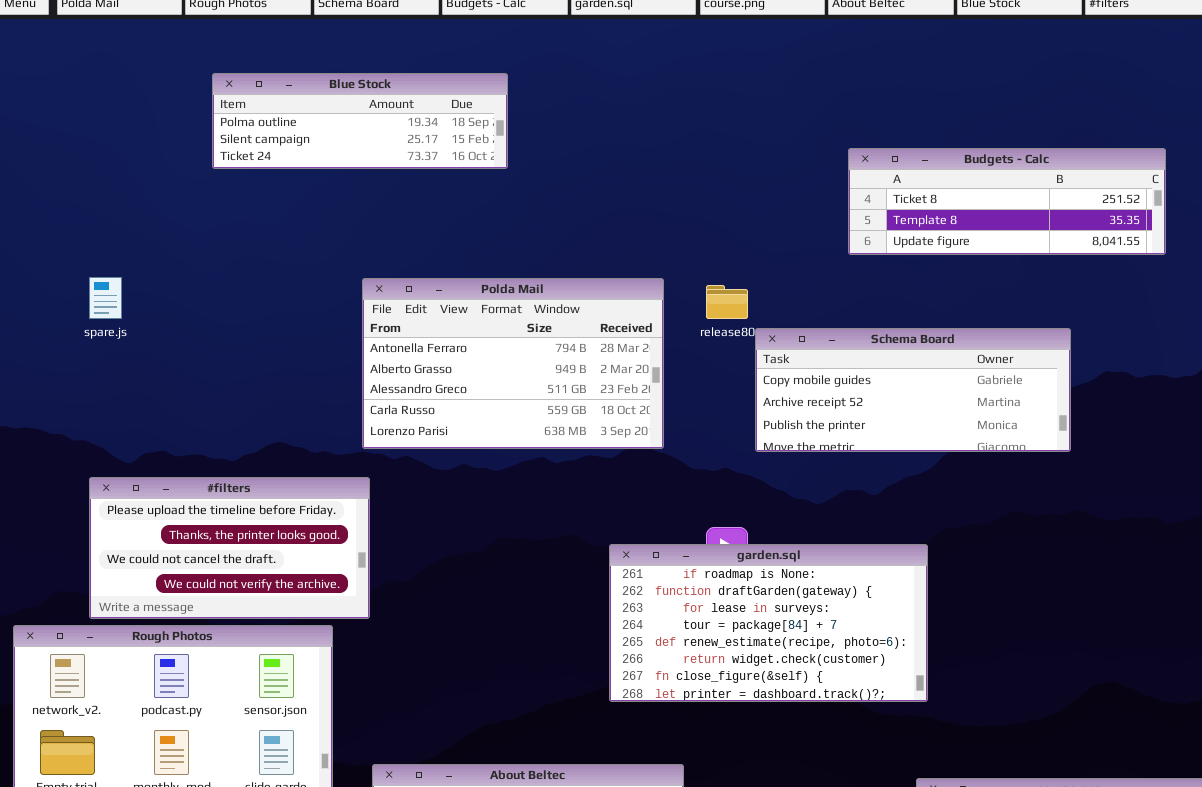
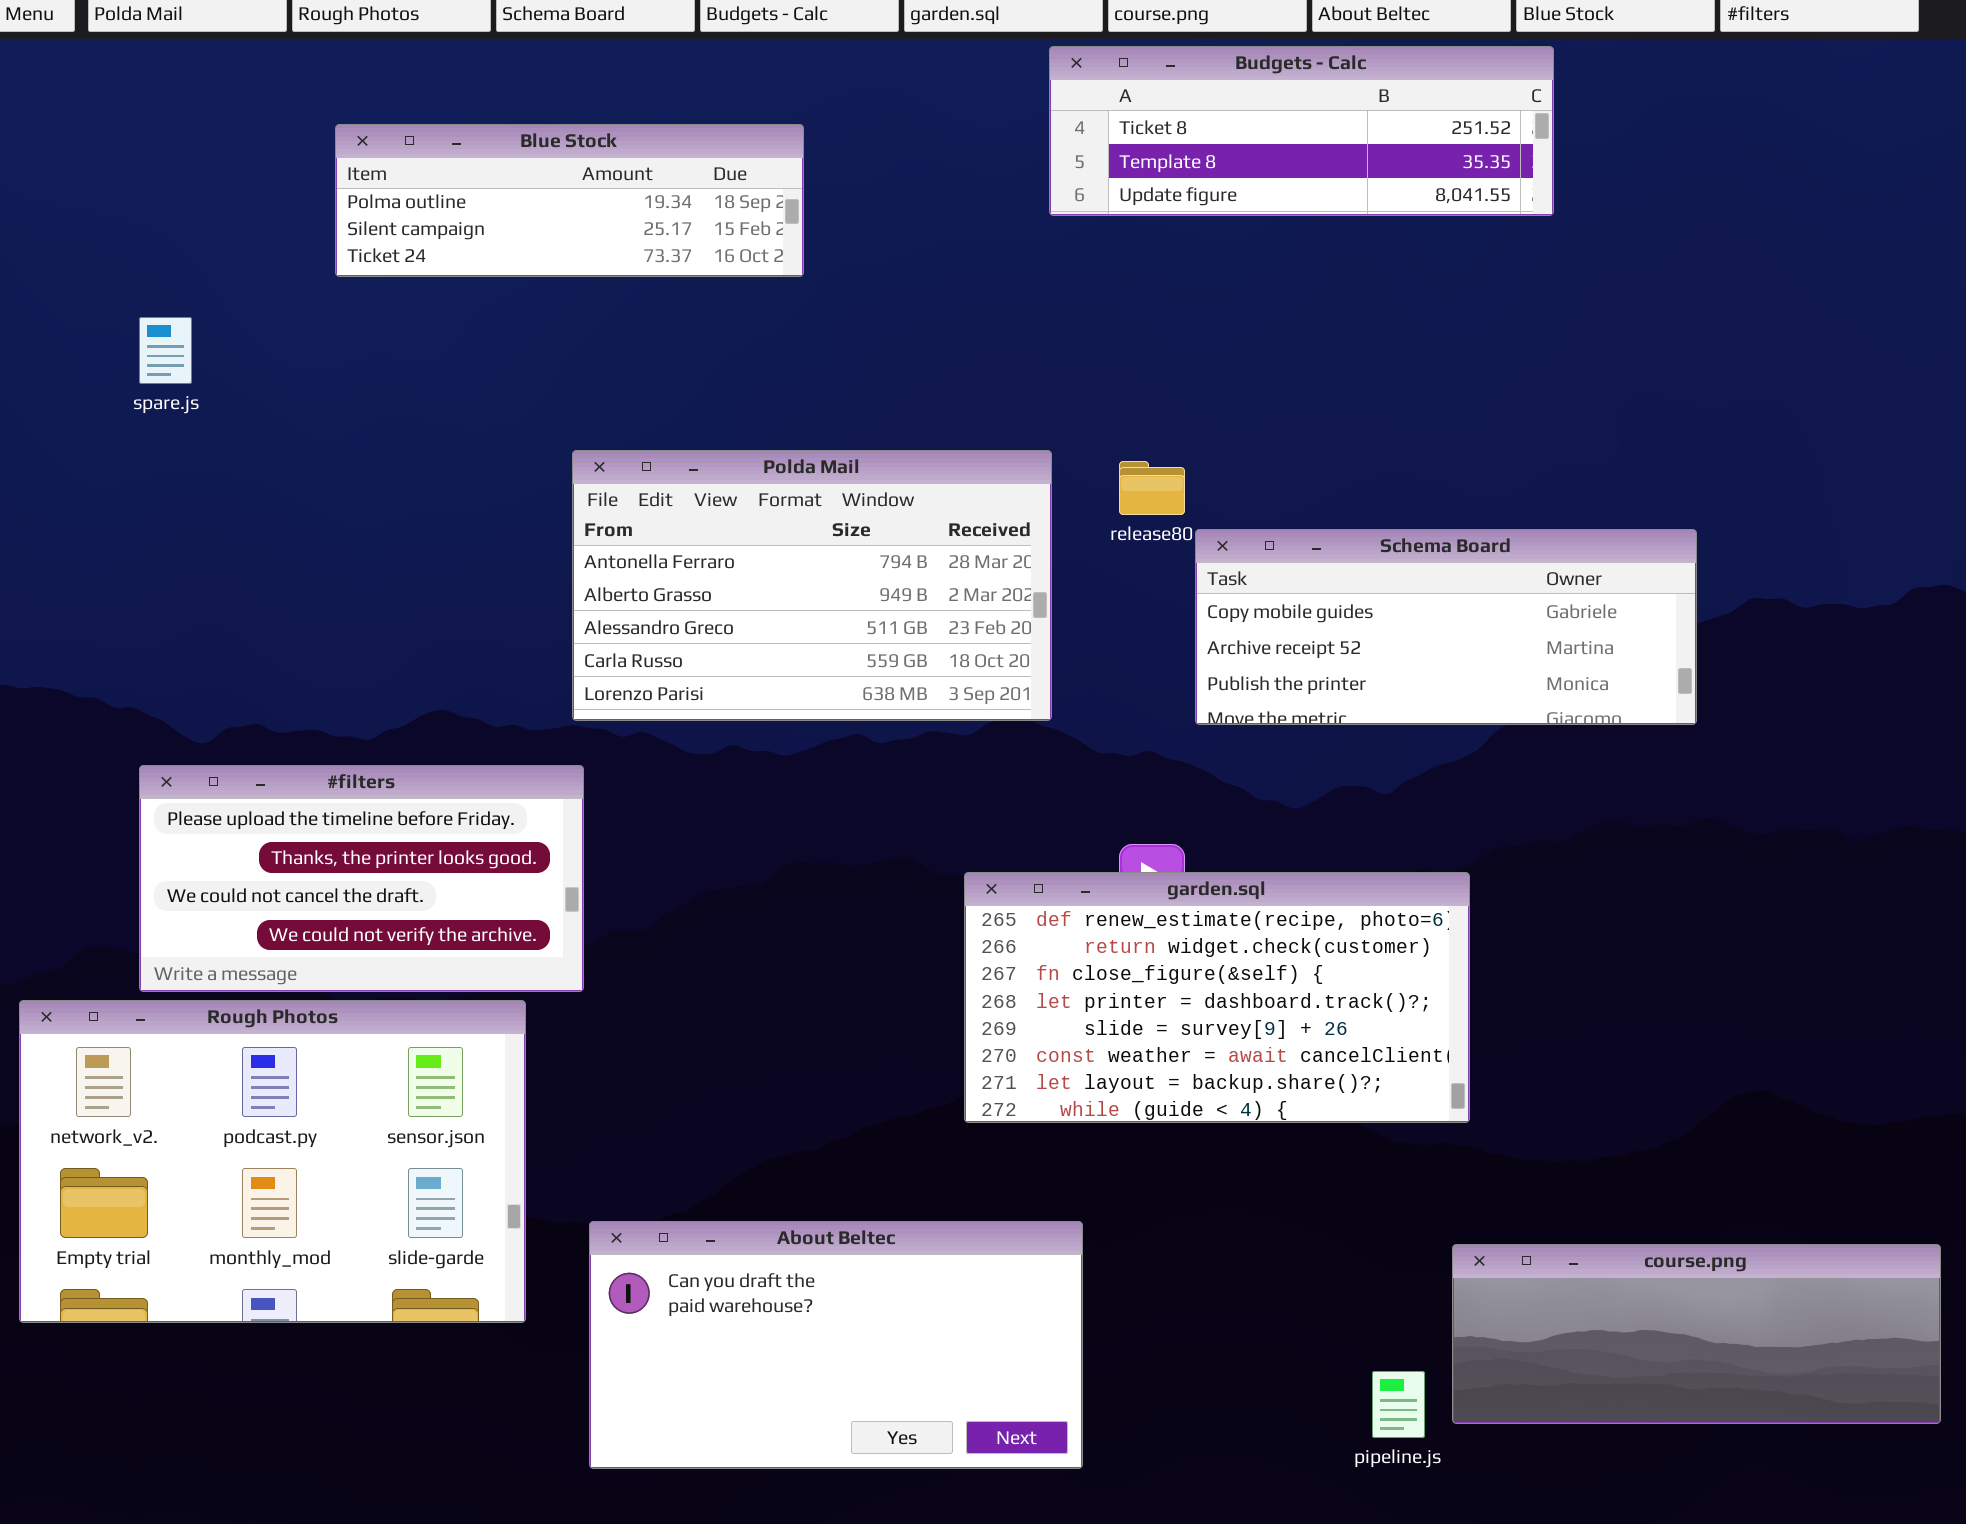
Budgets - Calc: [848,148,1166,255] -> [1049,46,1554,216], moved
spare.js: [89,277,122,319] -> [139,317,192,384], moved
garden.sql: [609,544,928,702] -> [964,872,1470,1123], scrolled down 4 rows

